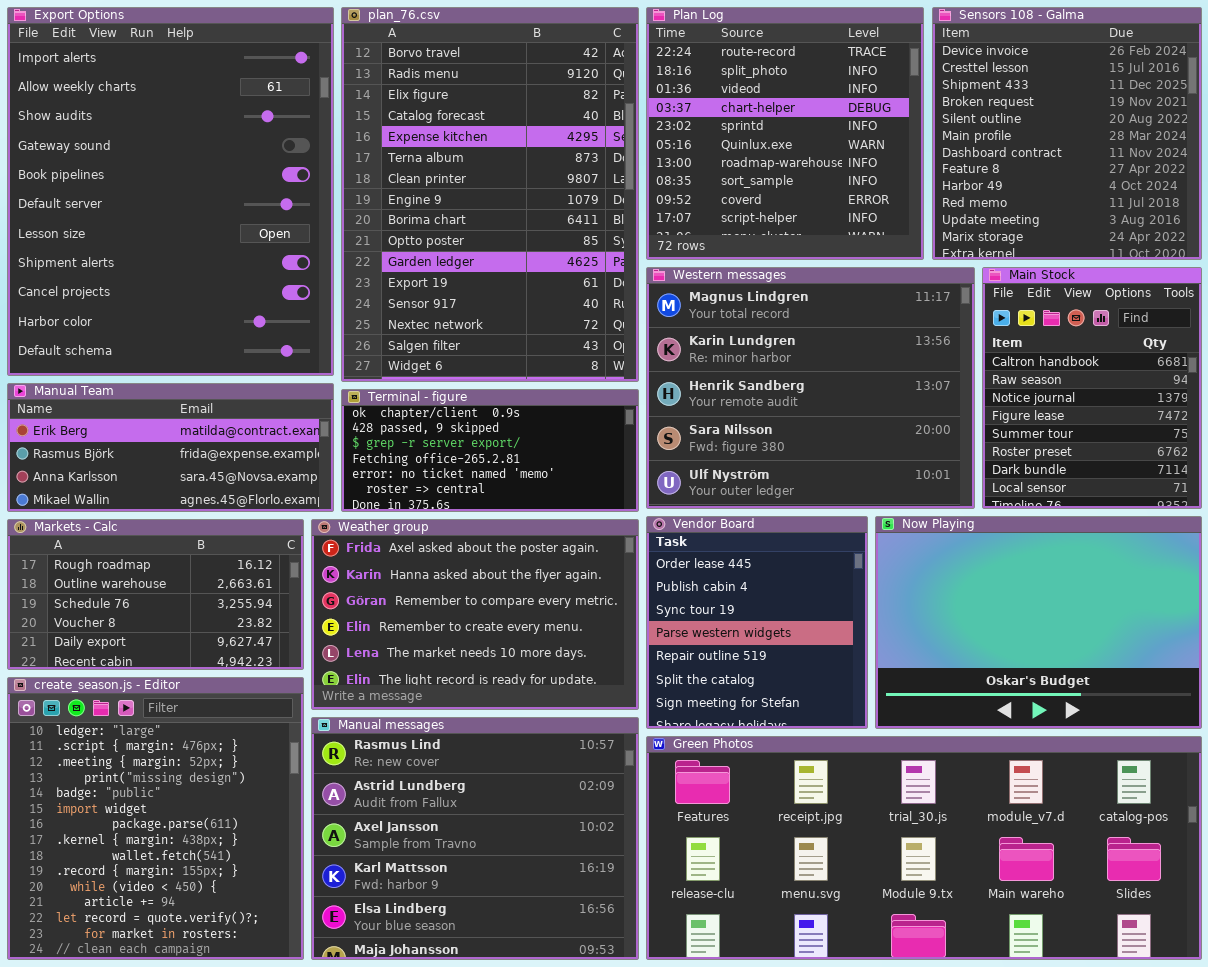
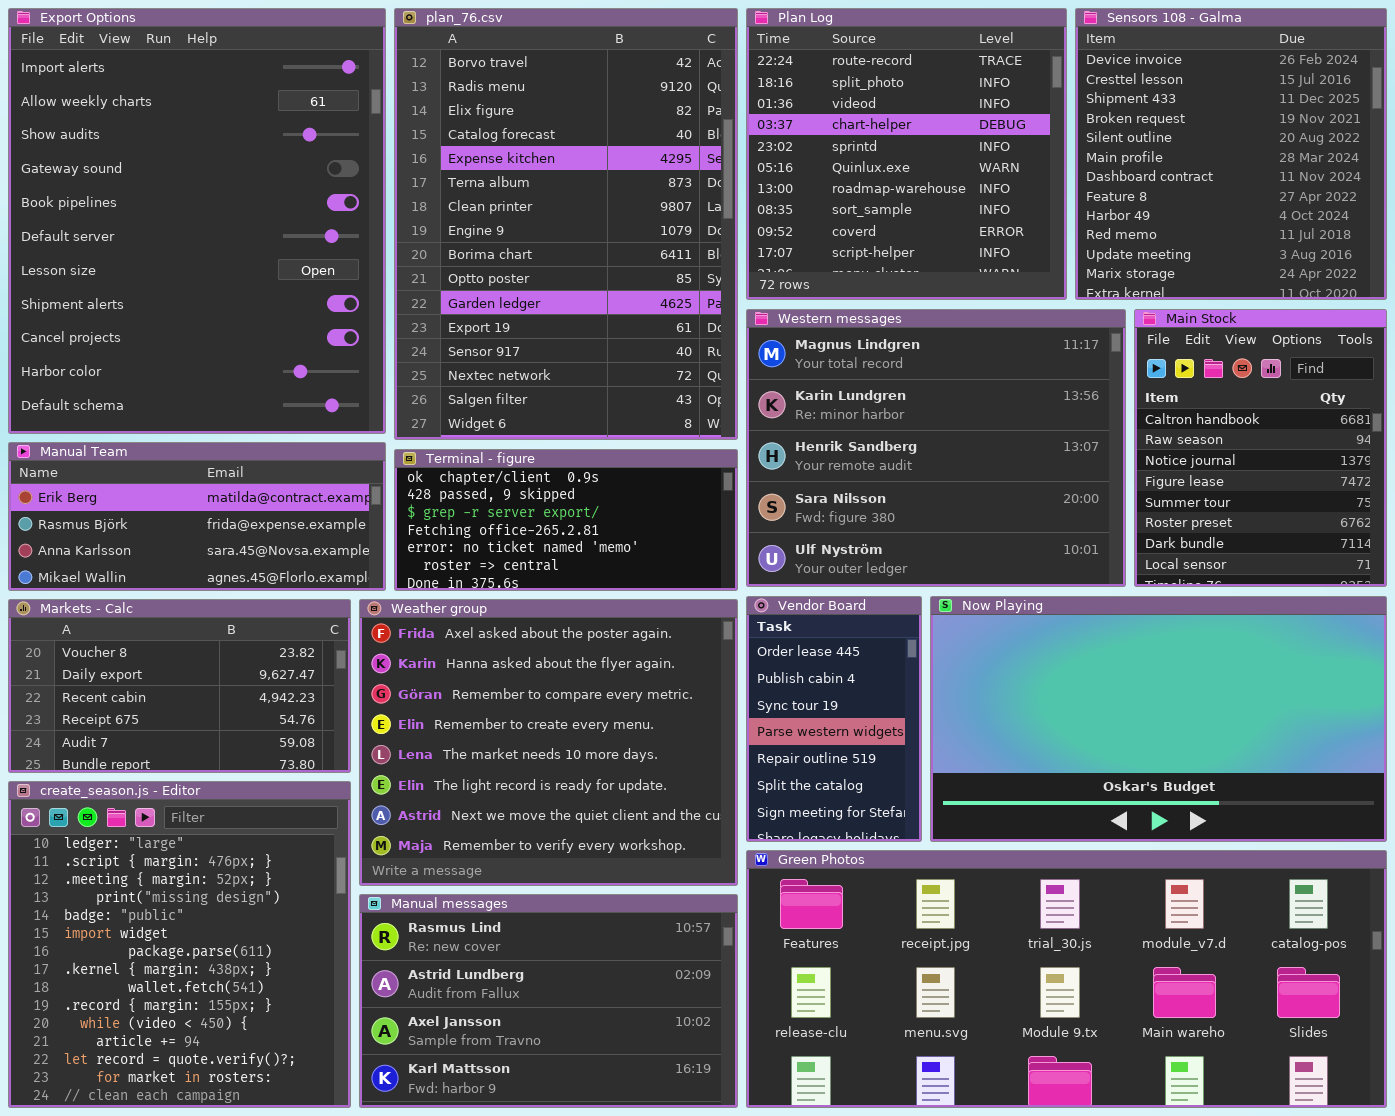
Vendor Board: [646,516,868,729] -> [746,596,922,842], resized
Now Playing: [875,516,1202,729] -> [930,596,1387,842], resized
Markets - Calc: [7,519,304,670] -> [8,599,351,773], scrolled down 3 rows
Weather group: [311,519,639,710] -> [359,599,738,886], resized
Manual messages: [311,717,639,960] -> [359,894,738,1108], resized

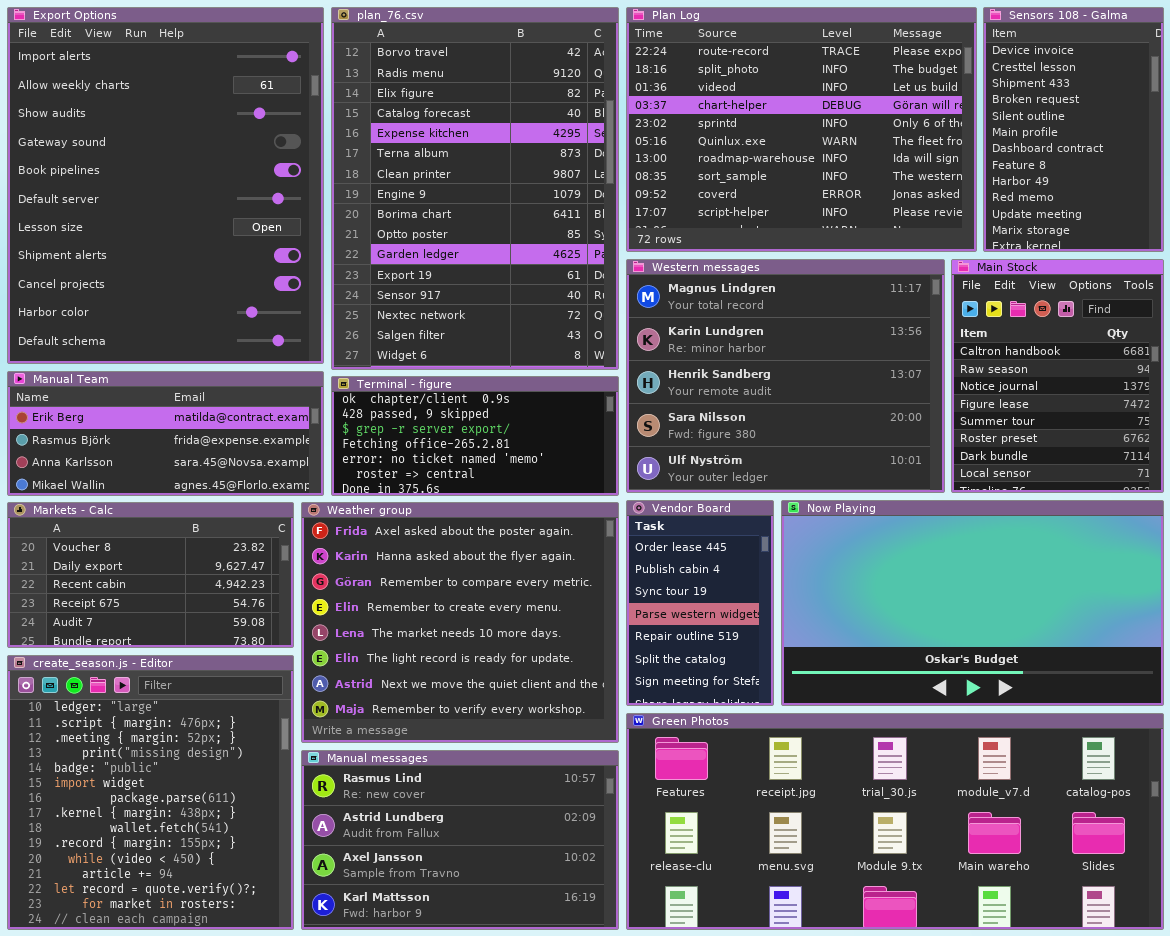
Plan Log: [746,8,1067,300] -> [626,7,977,252], resized
Sensors 108 - Galma: [1075,8,1387,300] -> [983,7,1164,252], resized

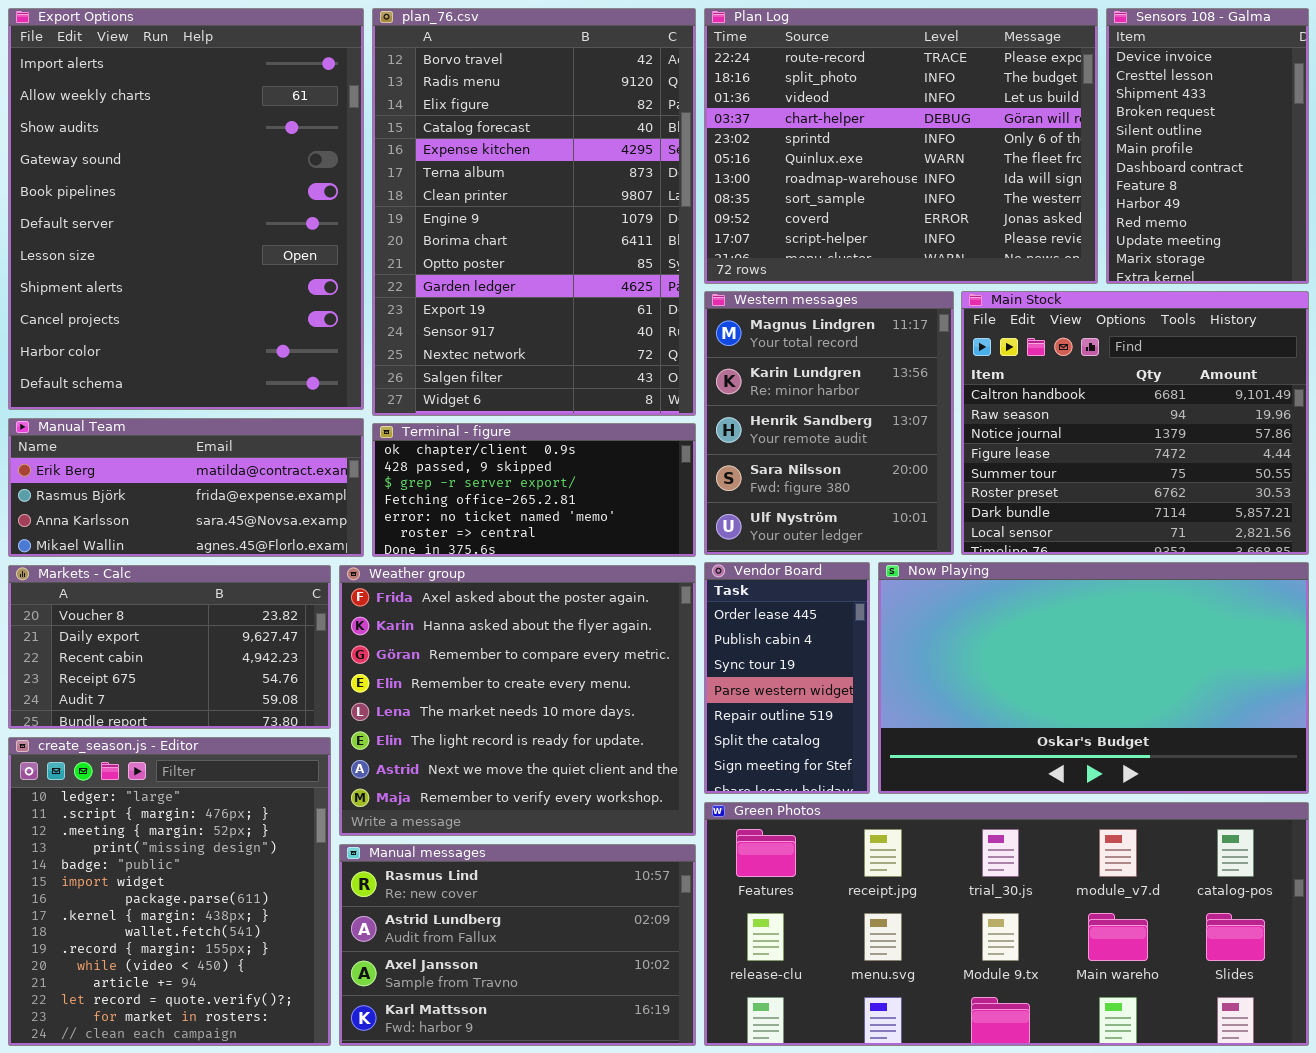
Western messages: [626,259,945,493] -> [704,291,954,555], resized
Main Stock: [951,259,1164,493] -> [961,291,1309,555], resized

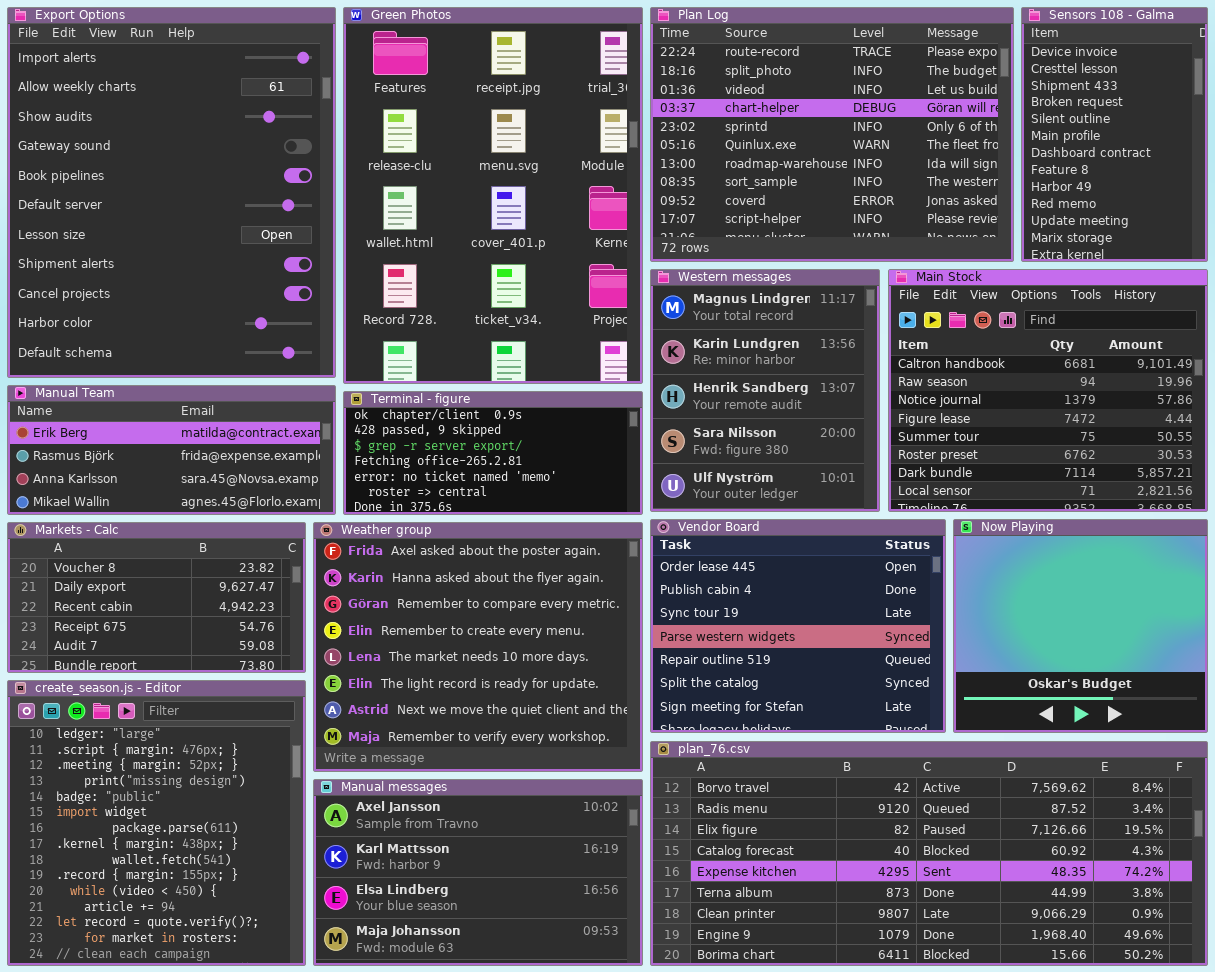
plan_76.csv: [372,8,696,416] -> [650,741,1208,966], moved, resized
Vendor Board: [704,562,870,794] -> [650,519,946,733], resized
Now Playing: [878,562,1309,794] -> [953,519,1208,733], resized
Green Photos: [704,802,1309,1046] -> [343,7,643,384], moved, resized
Manual messages: [339,844,696,1046] -> [313,779,643,966], scrolled down 2 rows

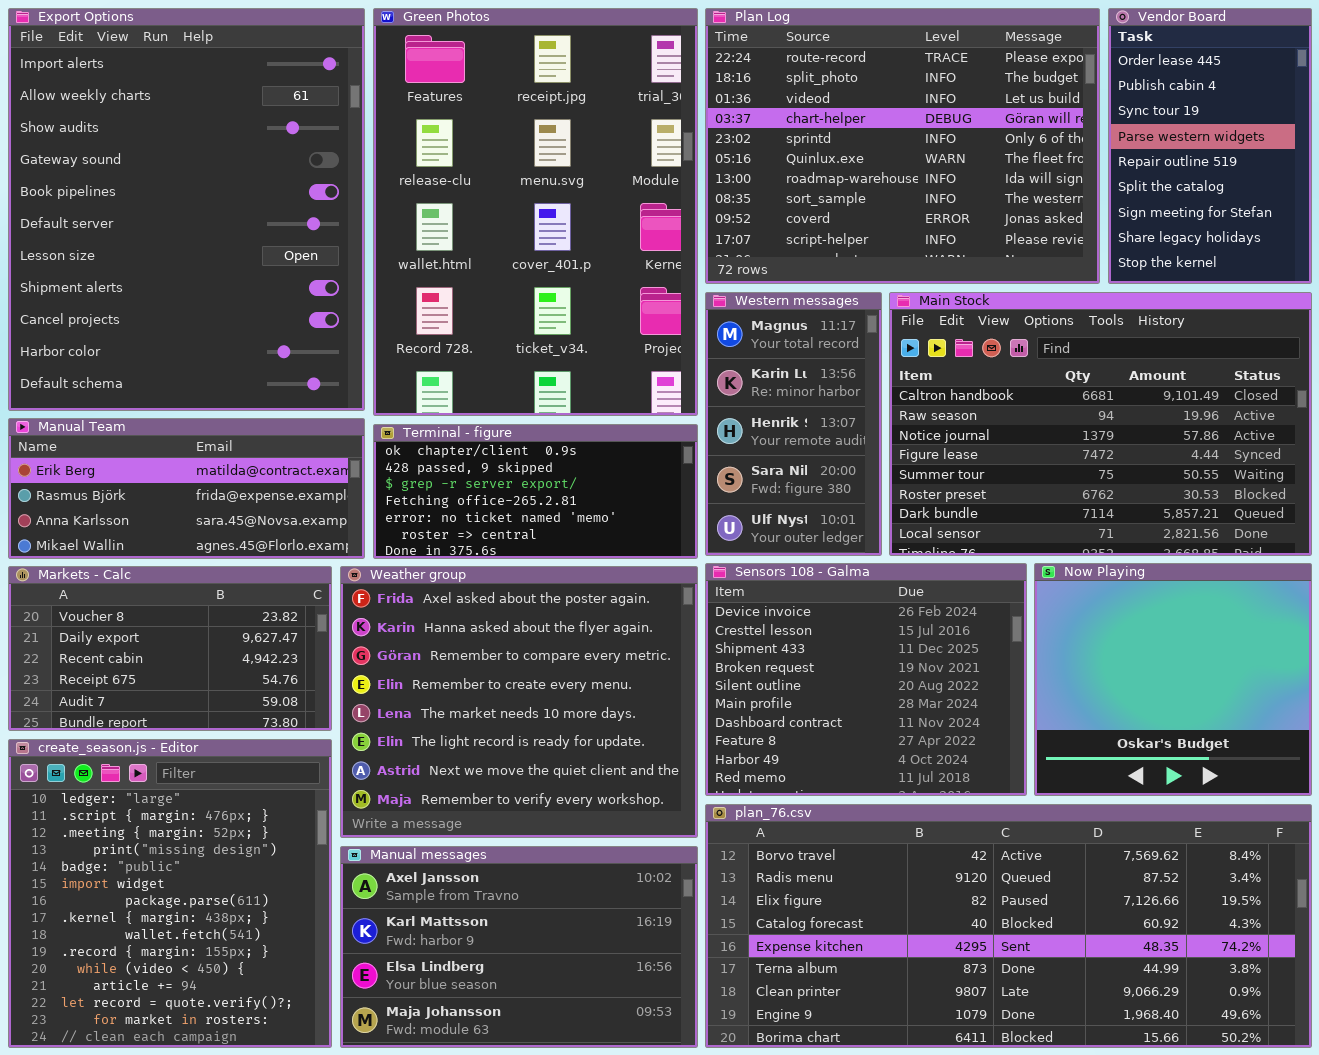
Sensors 108 - Galma: [1021,7,1208,262] -> [705,563,1027,796], moved, resized
Western messages: [650,269,880,512] -> [705,292,882,556], resized
Main Stock: [888,269,1208,512] -> [889,292,1312,556], resized
Vendor Board: [650,519,946,733] -> [1108,8,1312,284], moved, resized

